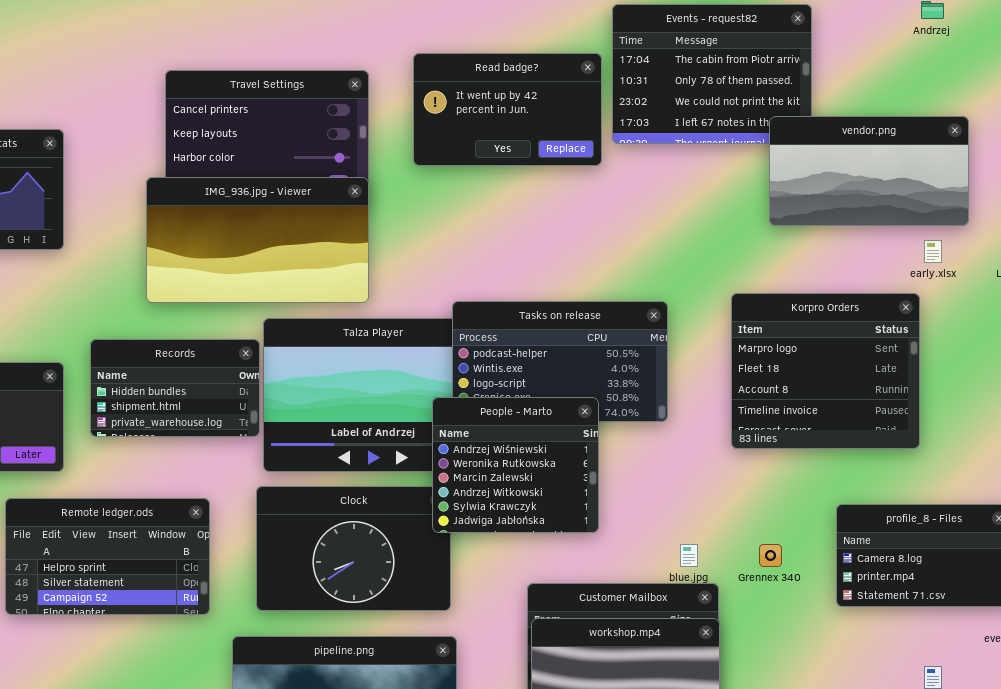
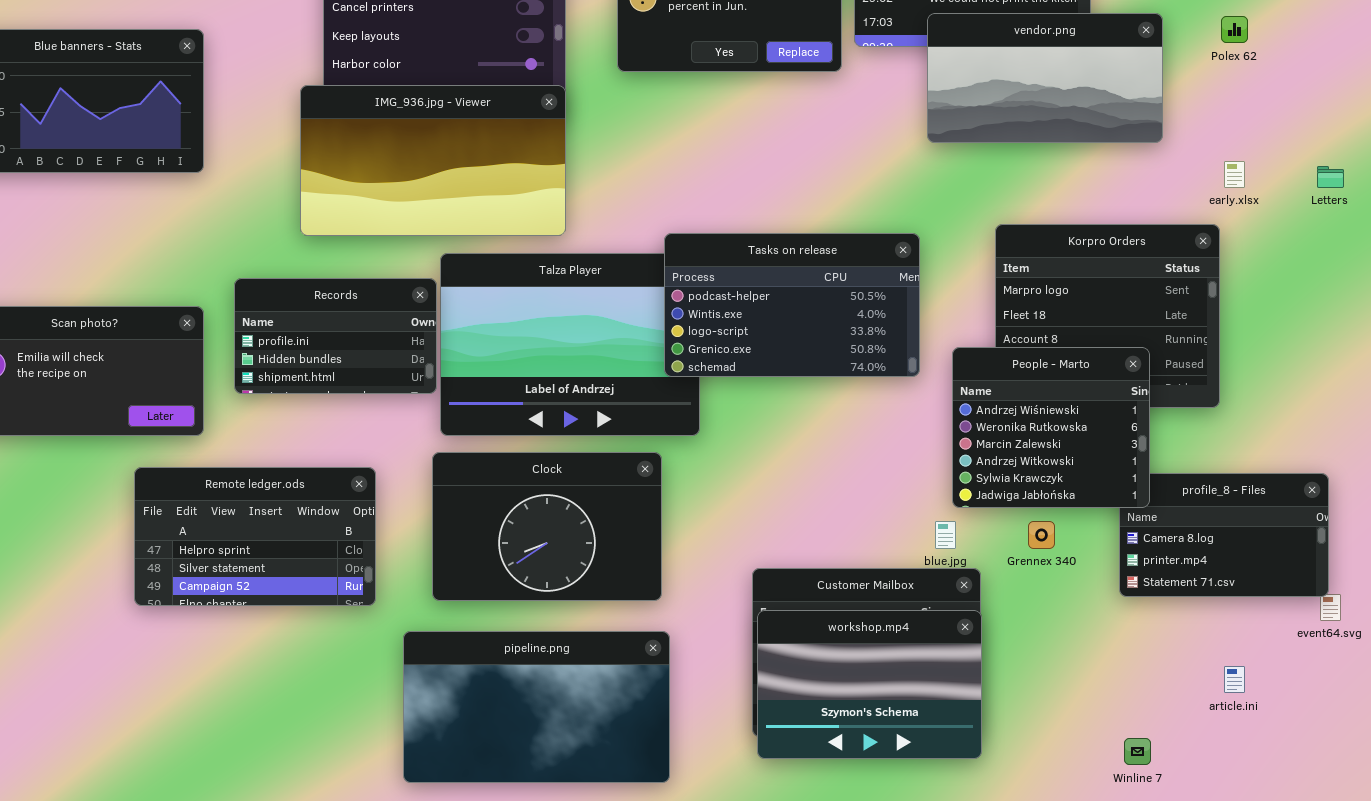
vendor.png: [769,116,969,226] -> [927,13,1163,143], moved
Records: [90,339,260,437] -> [234,278,437,394], scrolled up 1 row
People - Marto: [432,397,599,533] -> [952,347,1150,508], moved

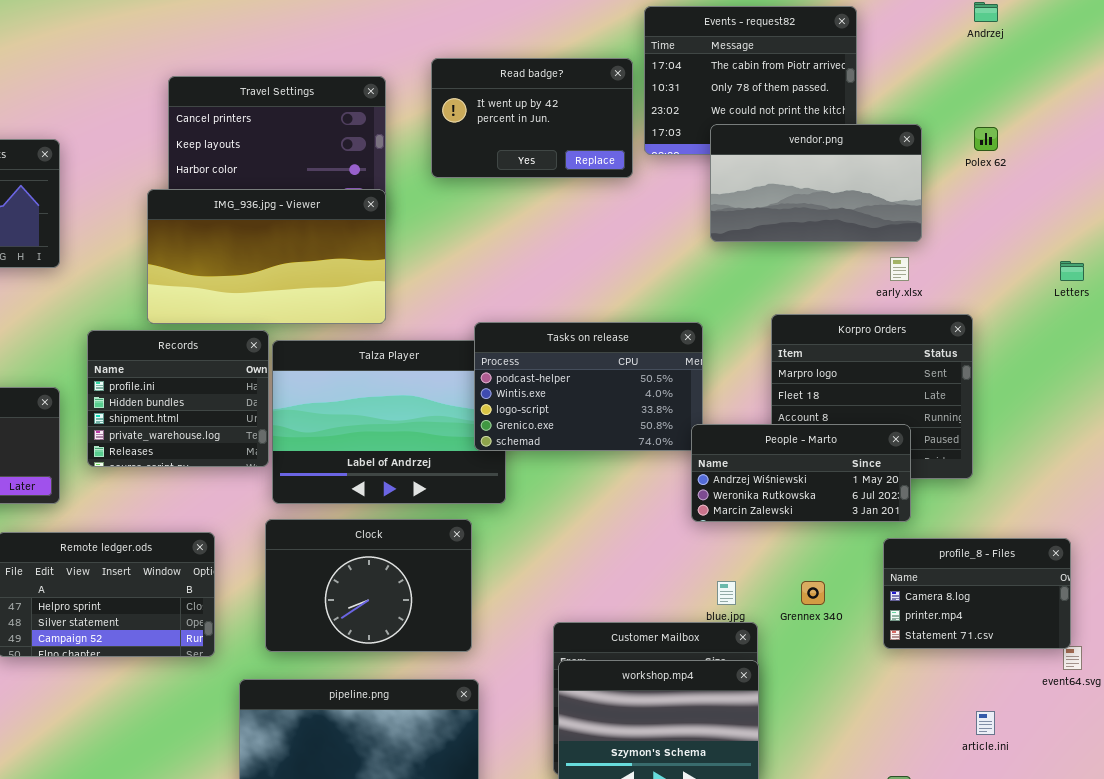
early.xlsx: [1224,161,1245,188] -> [890,257,909,281], moved
Records: [234,278,437,394] -> [87,330,269,467], resized
People - Marto: [952,347,1150,508] -> [691,424,911,522], resized

